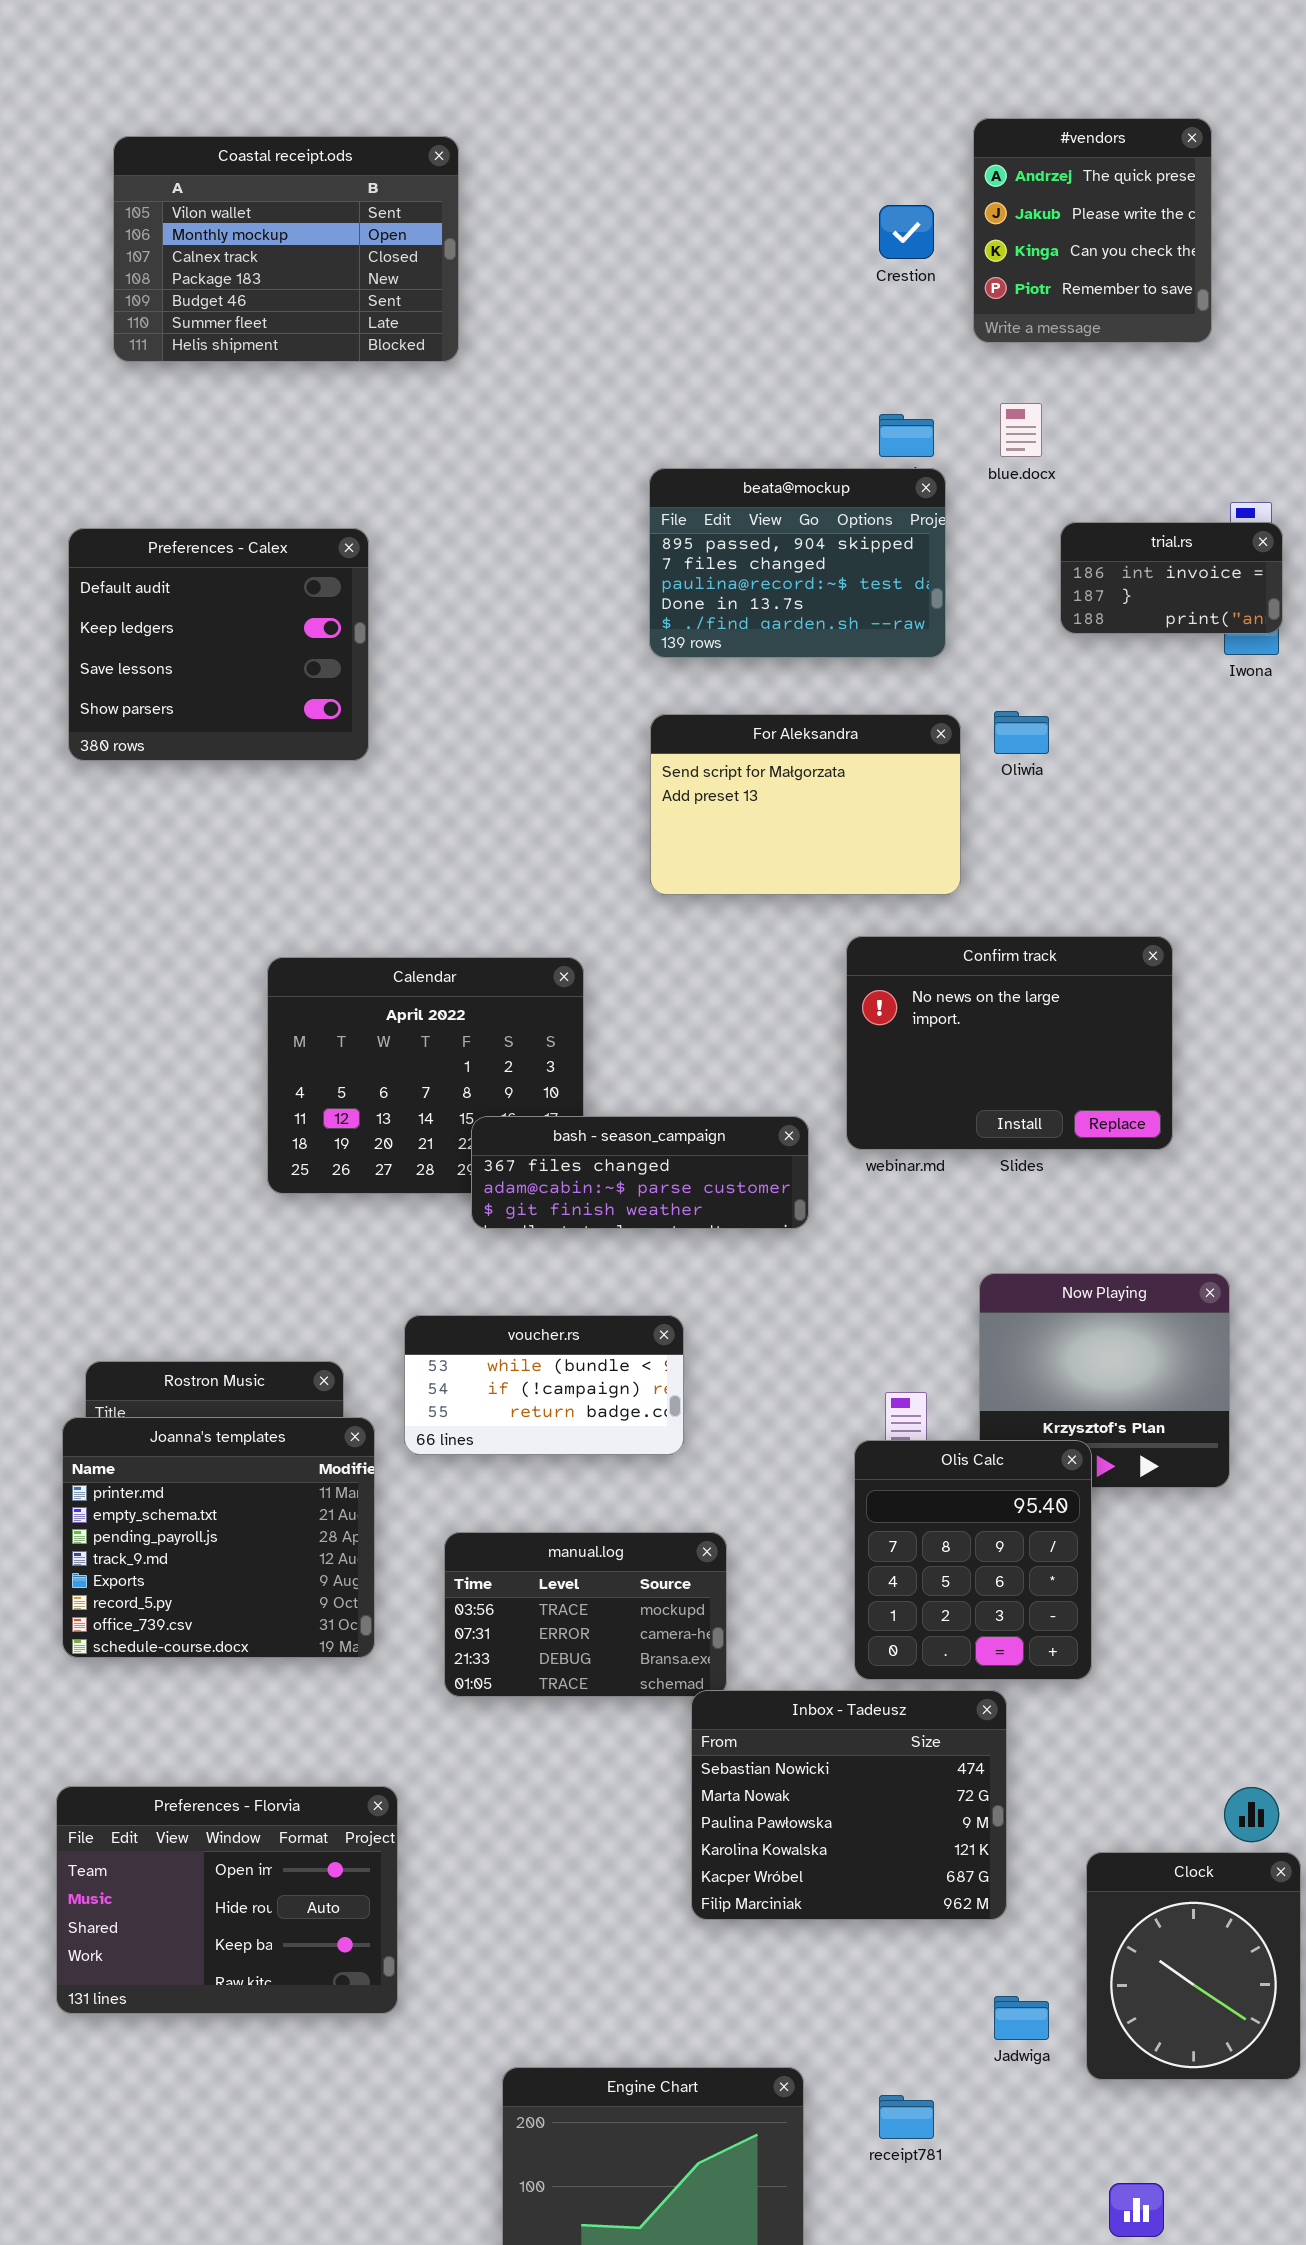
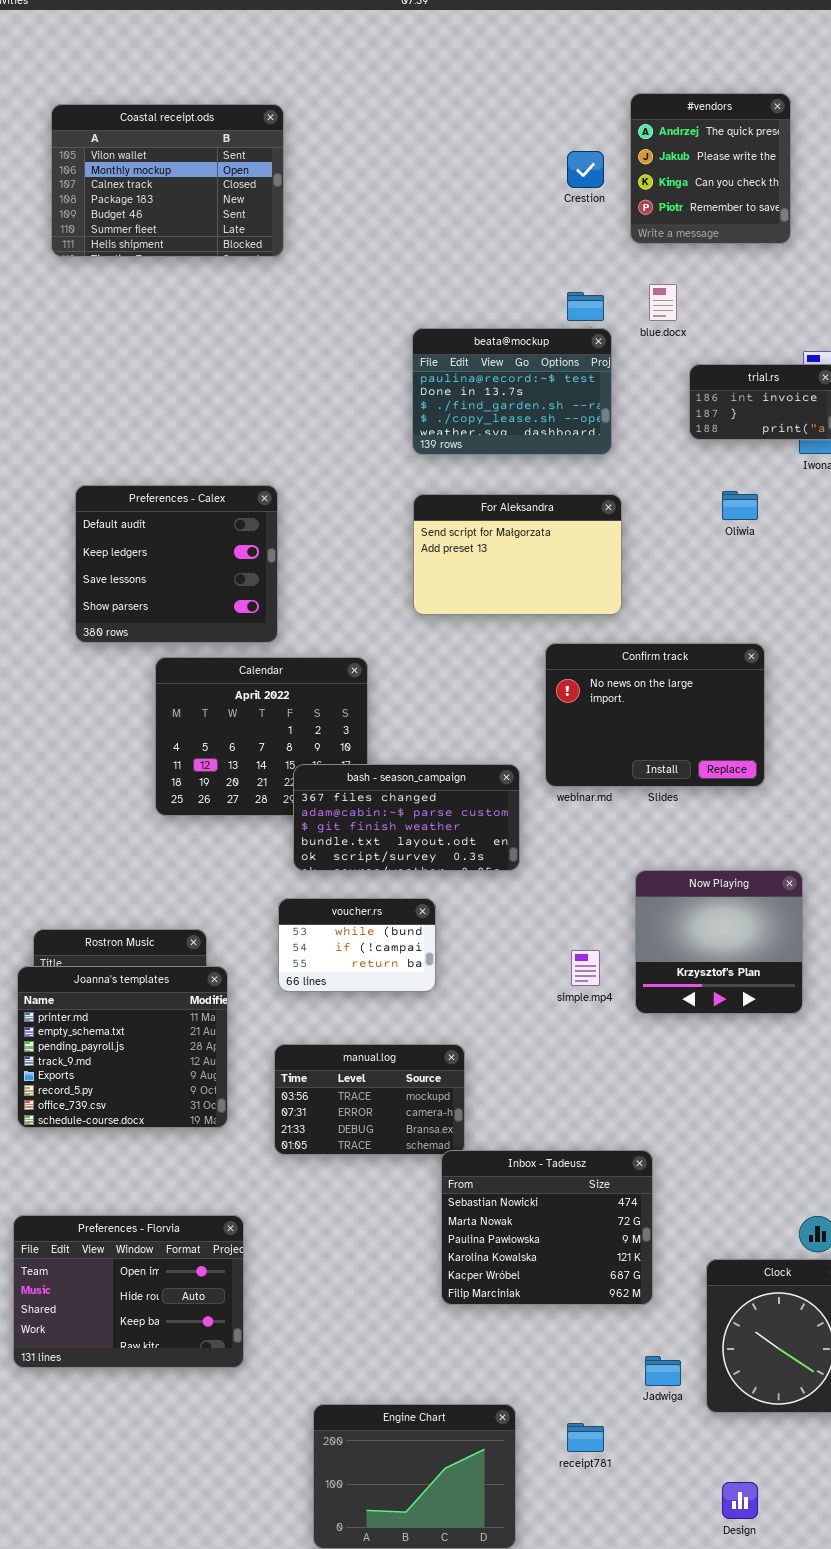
beata@mockup: [649,468,946,658] -> [412,328,612,455], scrolled down 2 rows
Preferences - Calex: [68,528,369,761] -> [75,485,278,643], moved
Oliwia: [994,711,1049,754] -> [722,491,758,520], moved
bash - season_campaign: [471,1116,809,1229] -> [293,764,520,871], resized
voucher.rs: [404,1315,684,1455] -> [278,898,436,992], resized
Olis Calc: [854,1440,1092,1680] -> none, closed

